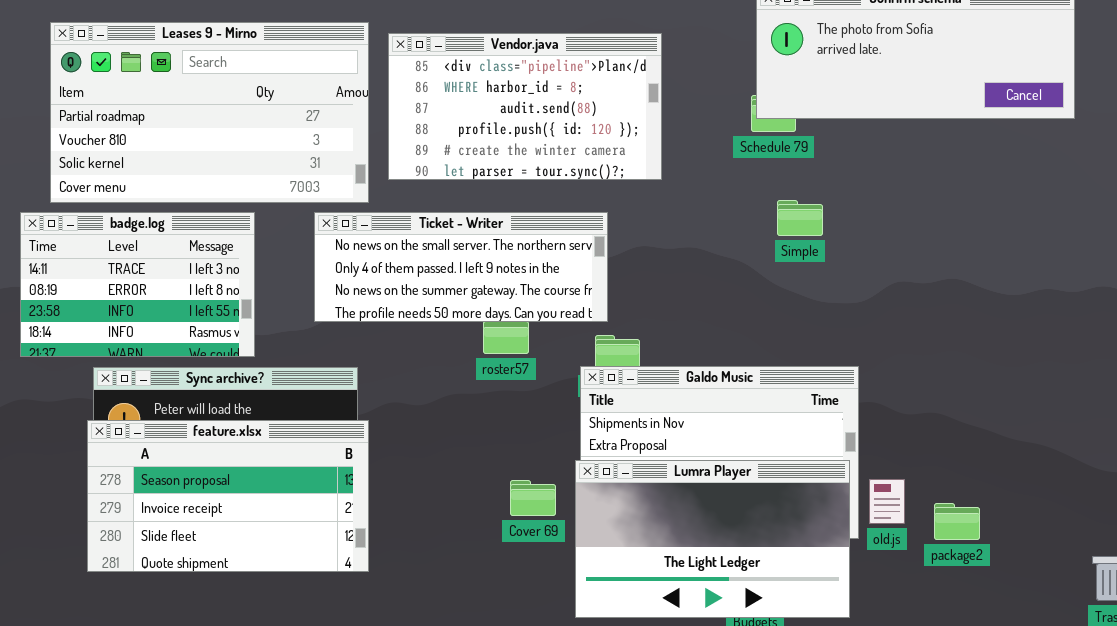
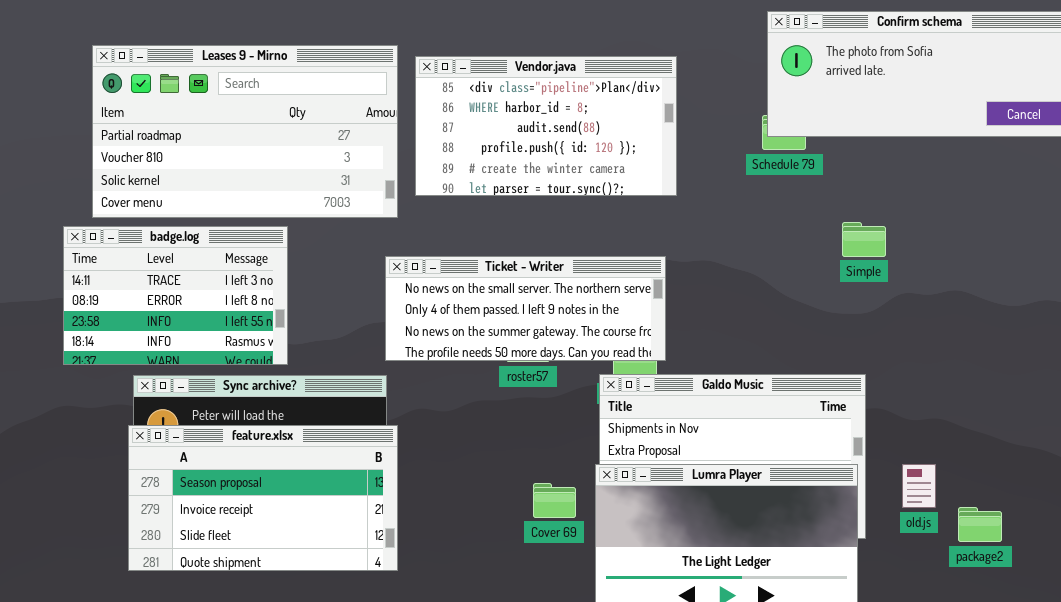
Simple: [777,200,823,236] -> [842,222,886,257], moved
Ticket - Writer: [314,212,608,322] -> [385,256,666,361], moved
old.js: [869,479,905,524] -> [902,464,936,508], moved
package2: [934,503,980,540] -> [958,507,1002,542], moved

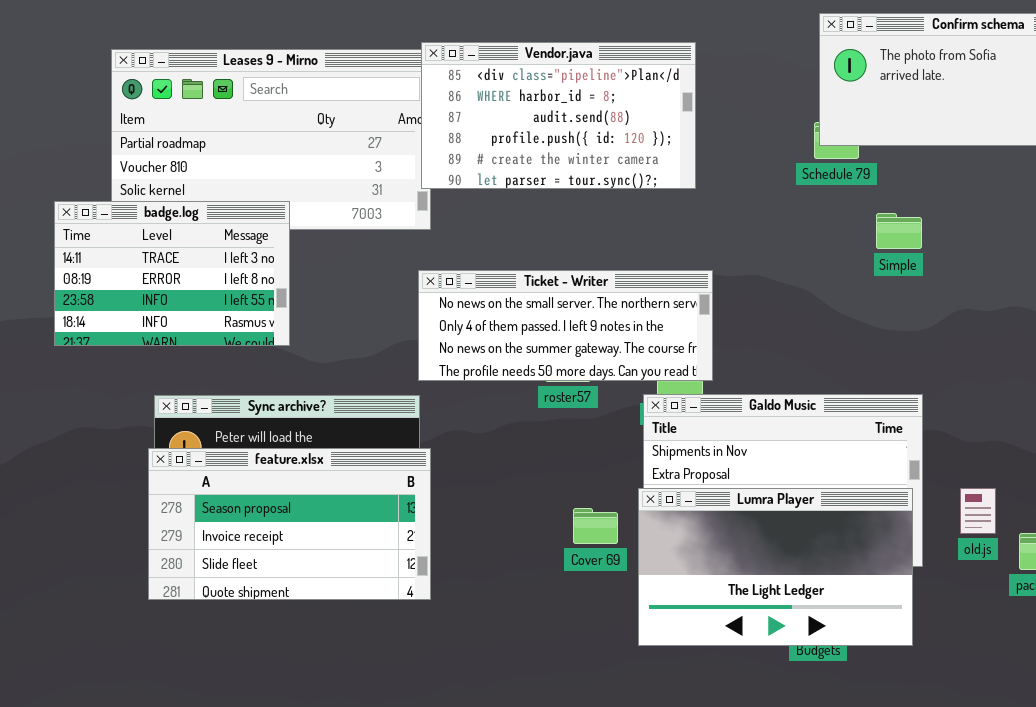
Vendor.java: [415,56,677,196] -> [421,42,696,189], moved
Simple: [842,222,886,257] -> [876,213,922,249], moved
badge.log: [63,226,288,365] -> [54,201,290,346], moved

